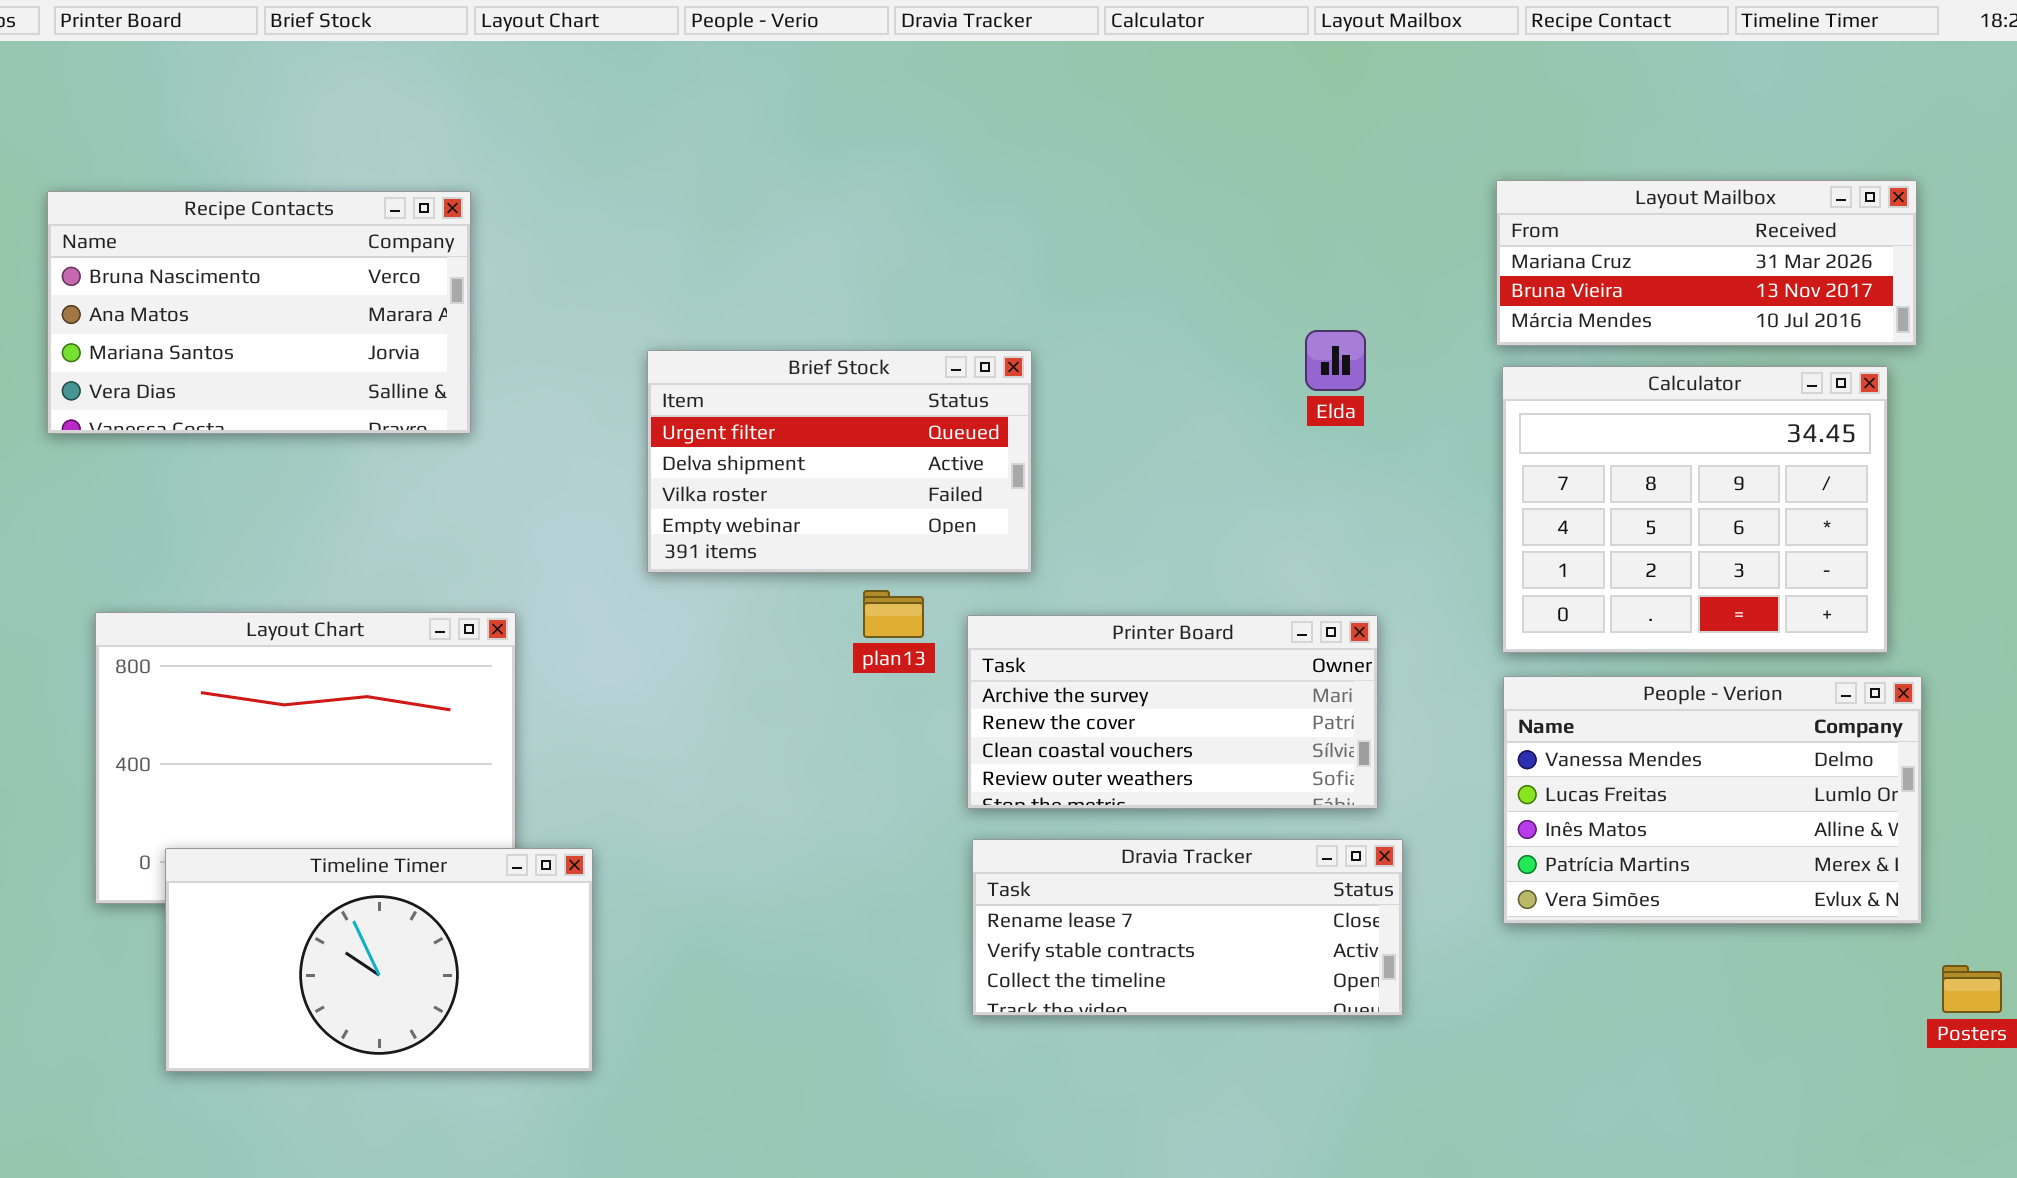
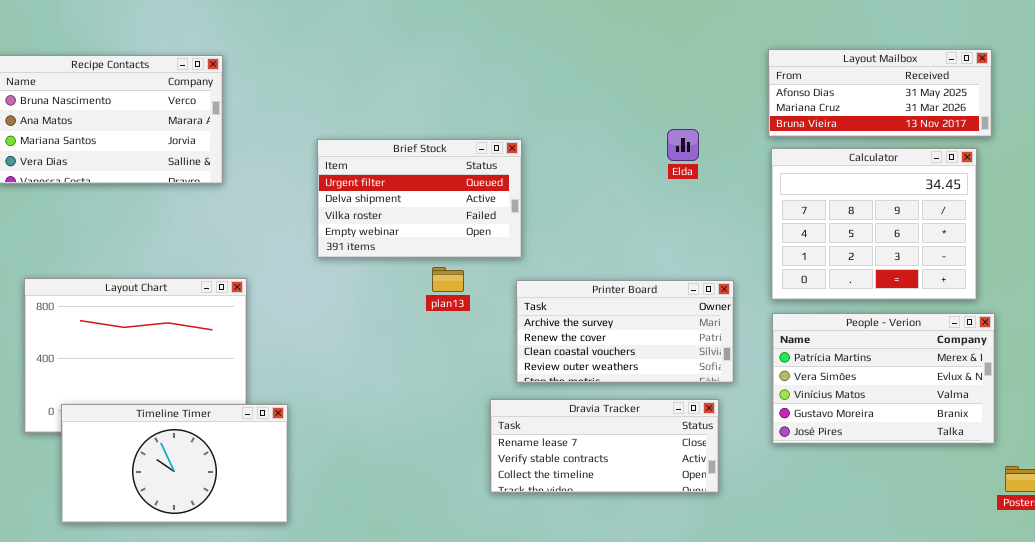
Layout Mailbox: [1496,180,1917,346] -> [768,49,992,137], scrolled up 1 row
Printer Board: [967,615,1378,809] -> [516,280,734,383], moved
People - Verion: [1503,676,1922,924] -> [772,313,995,444], scrolled down 3 rows

